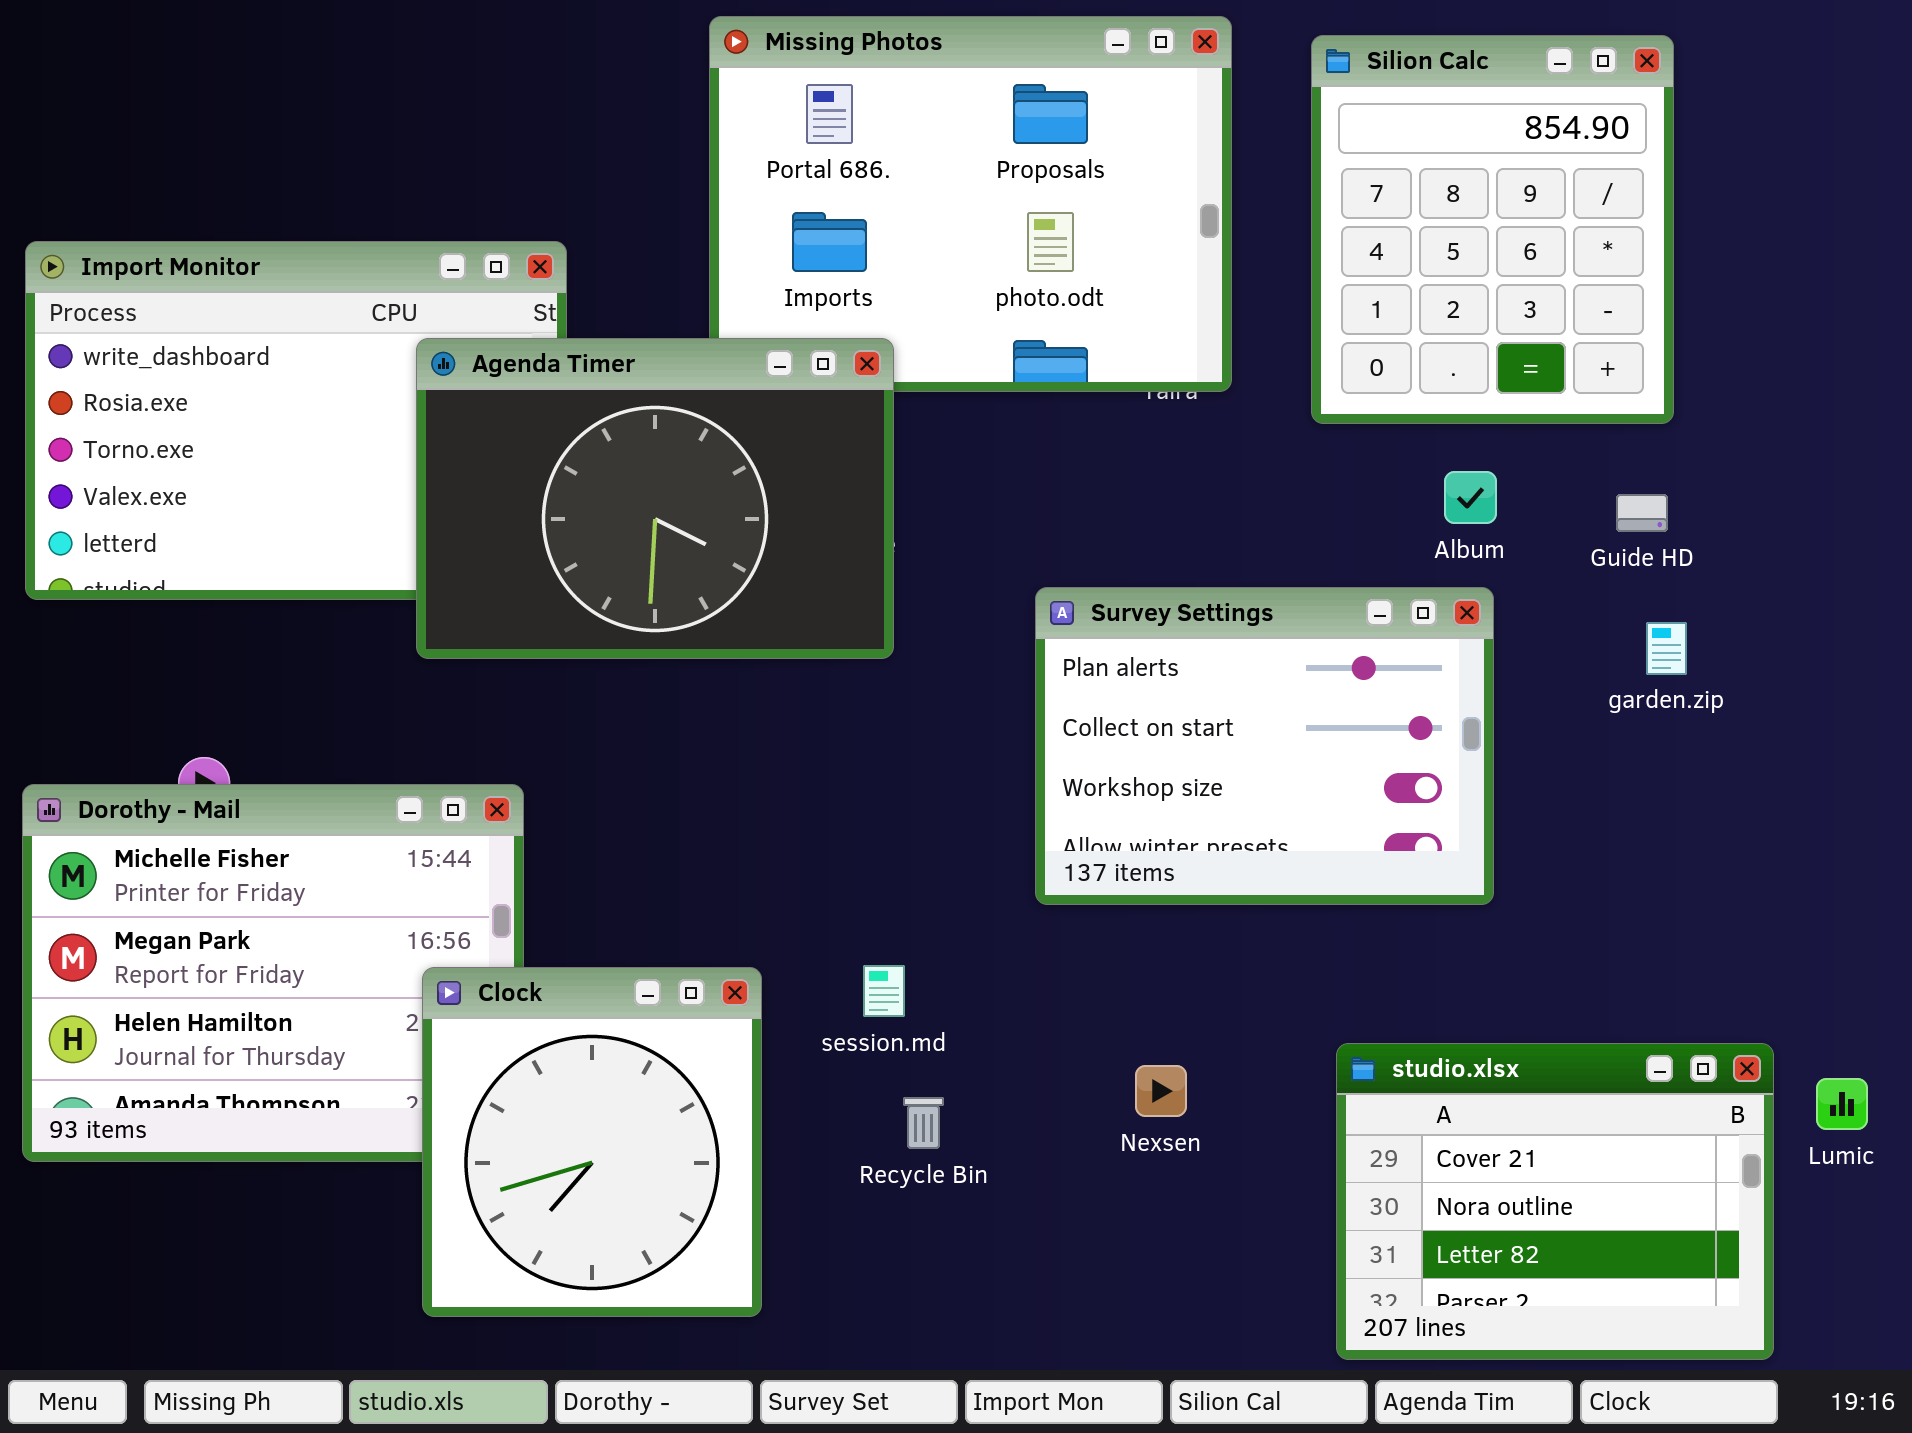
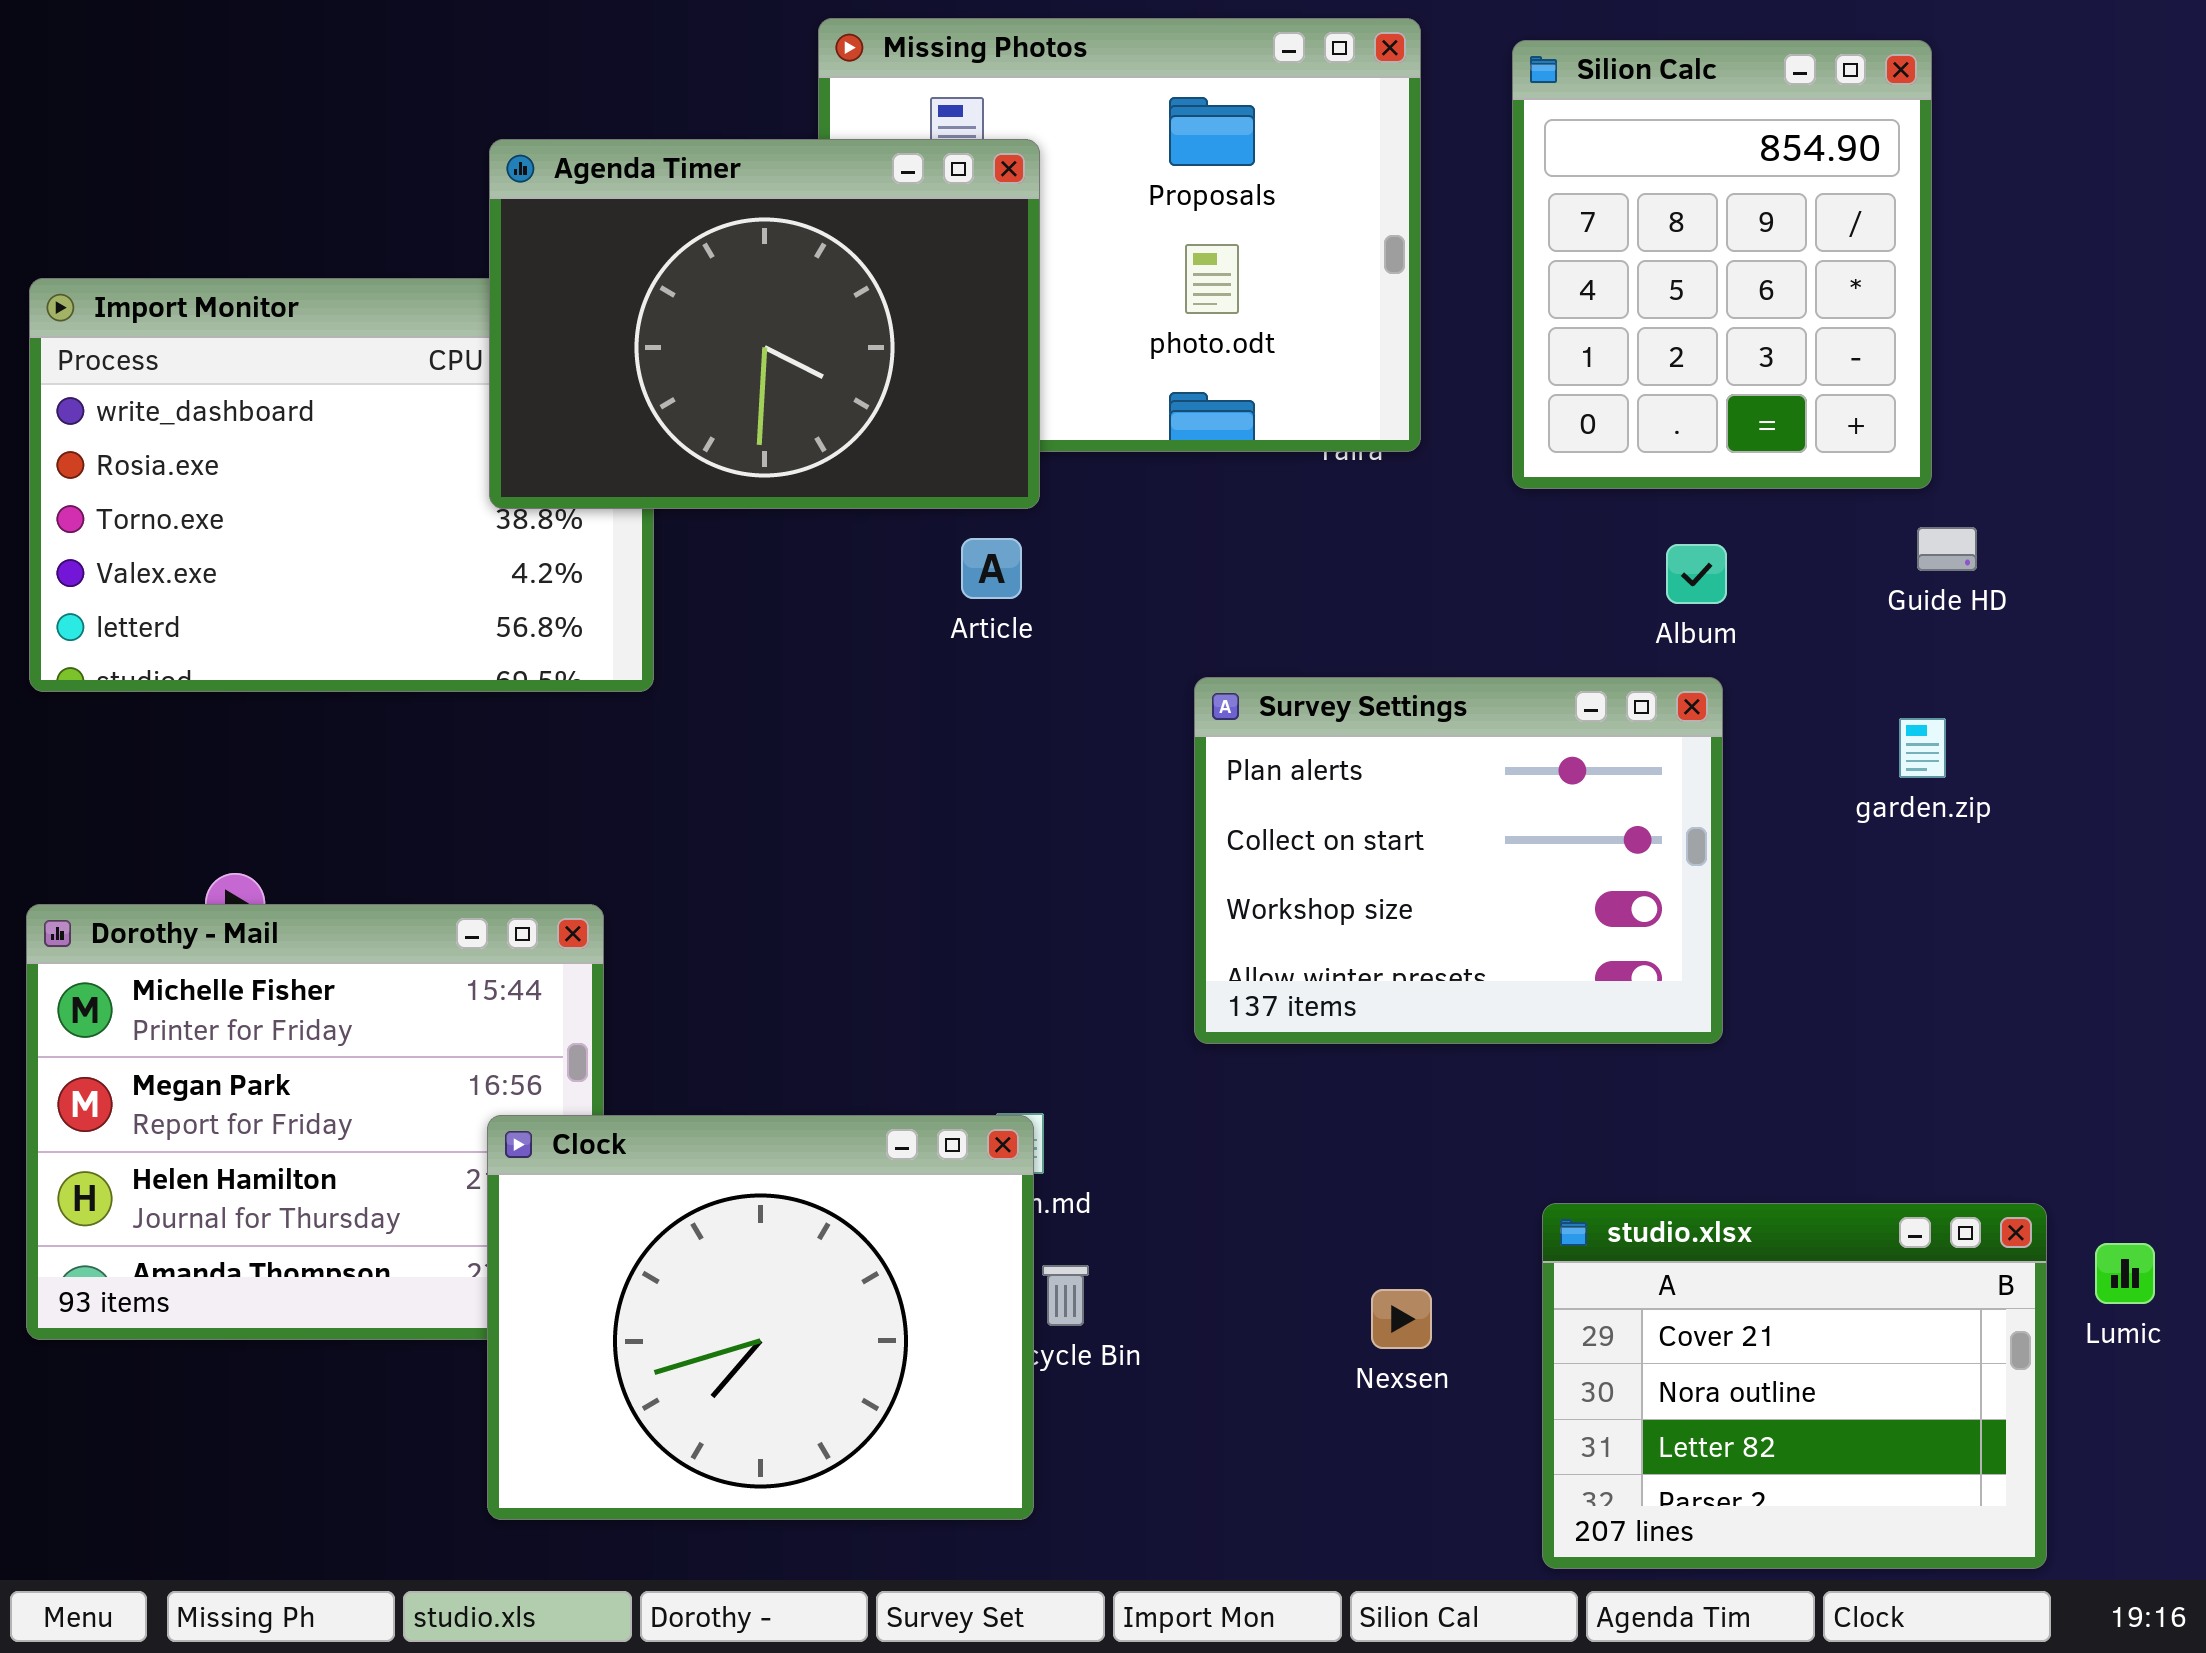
Agenda Timer: [416,338,894,659] -> [489,139,1040,509], moved
Guide HD: [1616,494,1668,532] -> [1917,527,1977,571], moved
Clock: [422,967,762,1317] -> [487,1115,1034,1520], resized
Nexsen: [1135,1065,1187,1117] -> [1371,1289,1432,1349], moved

